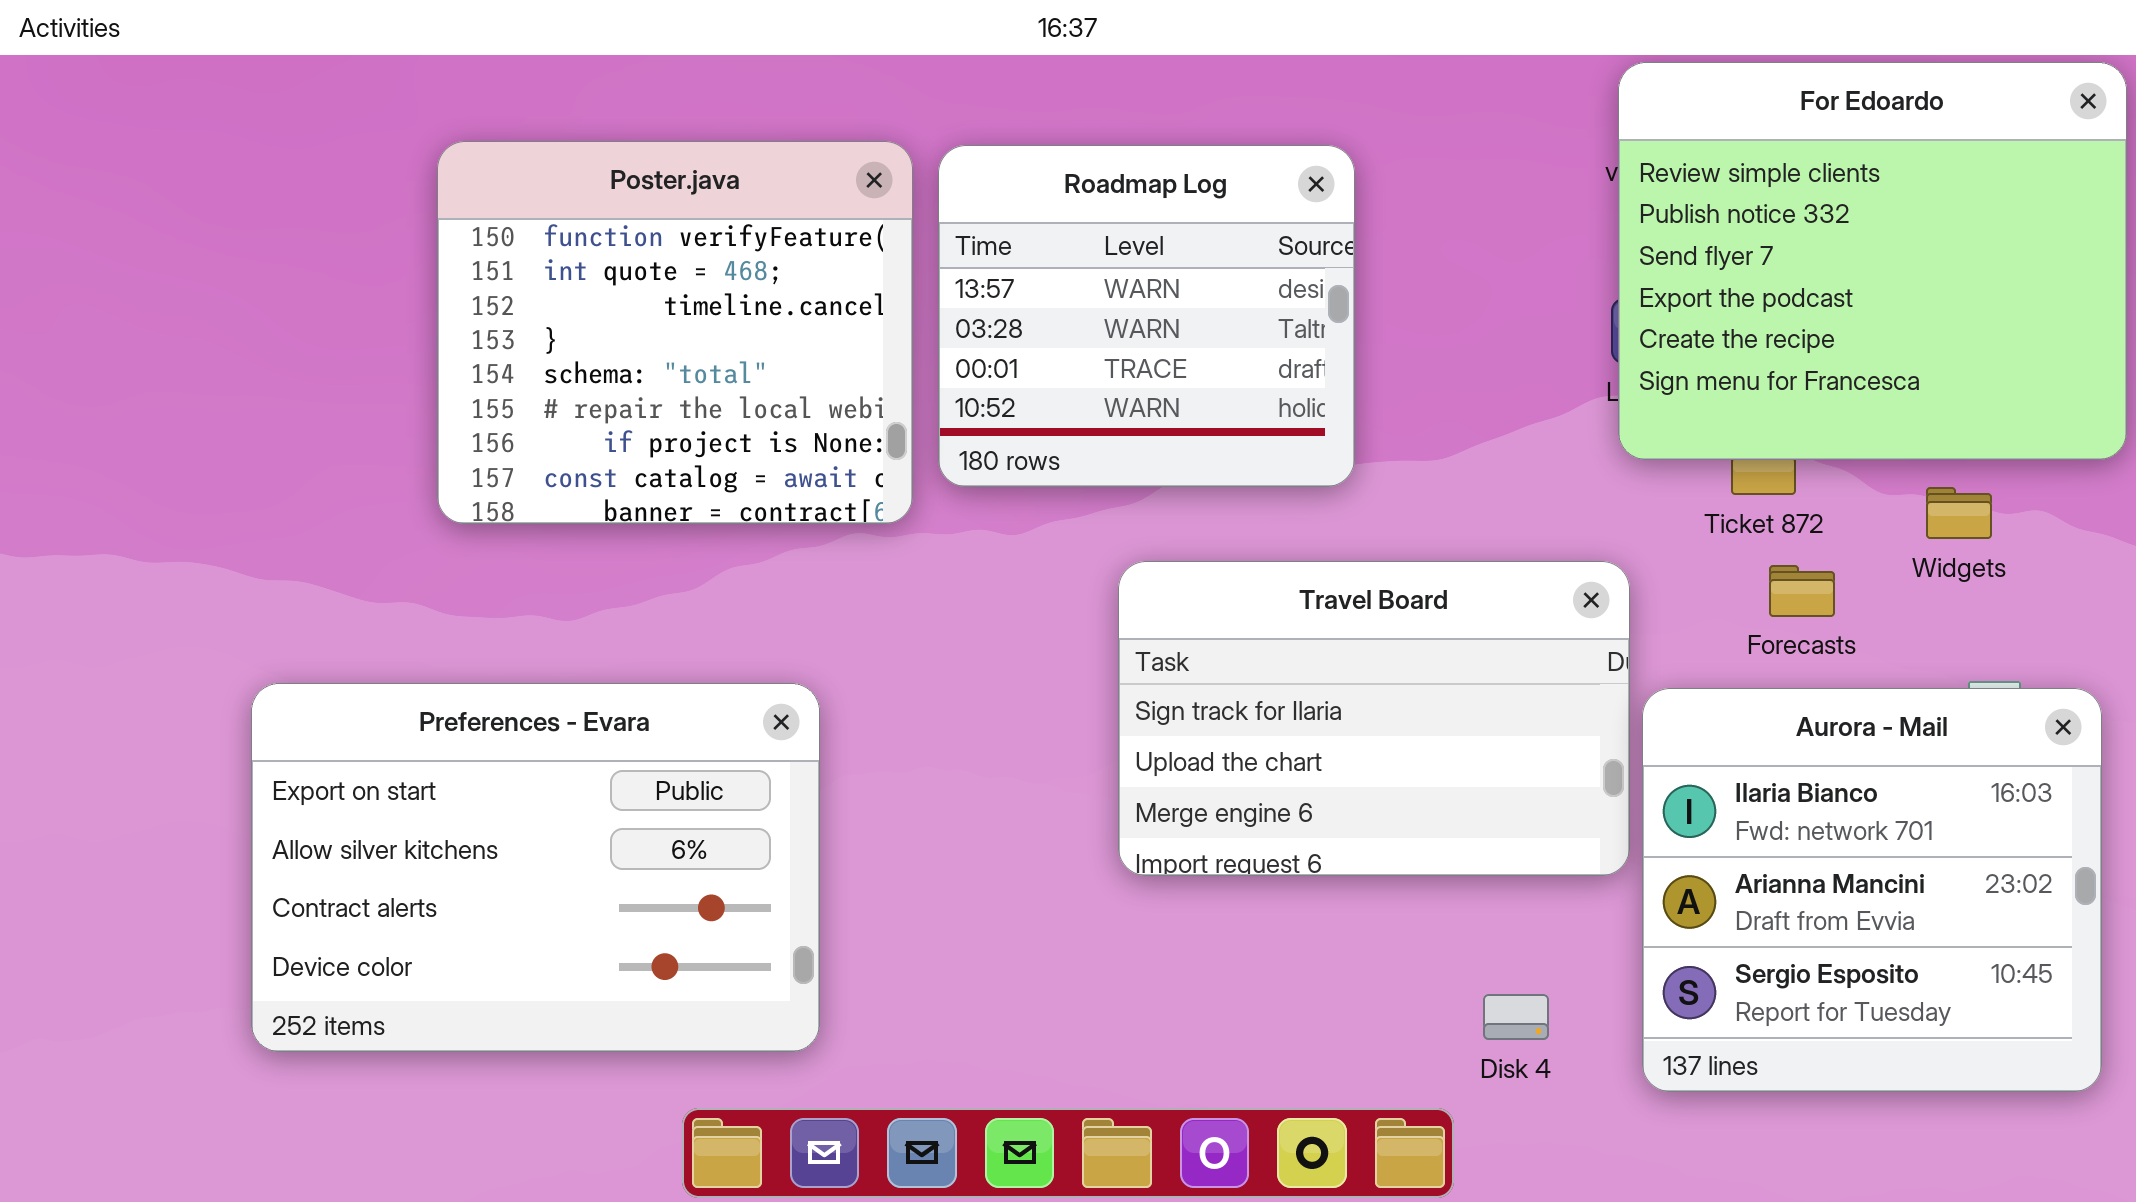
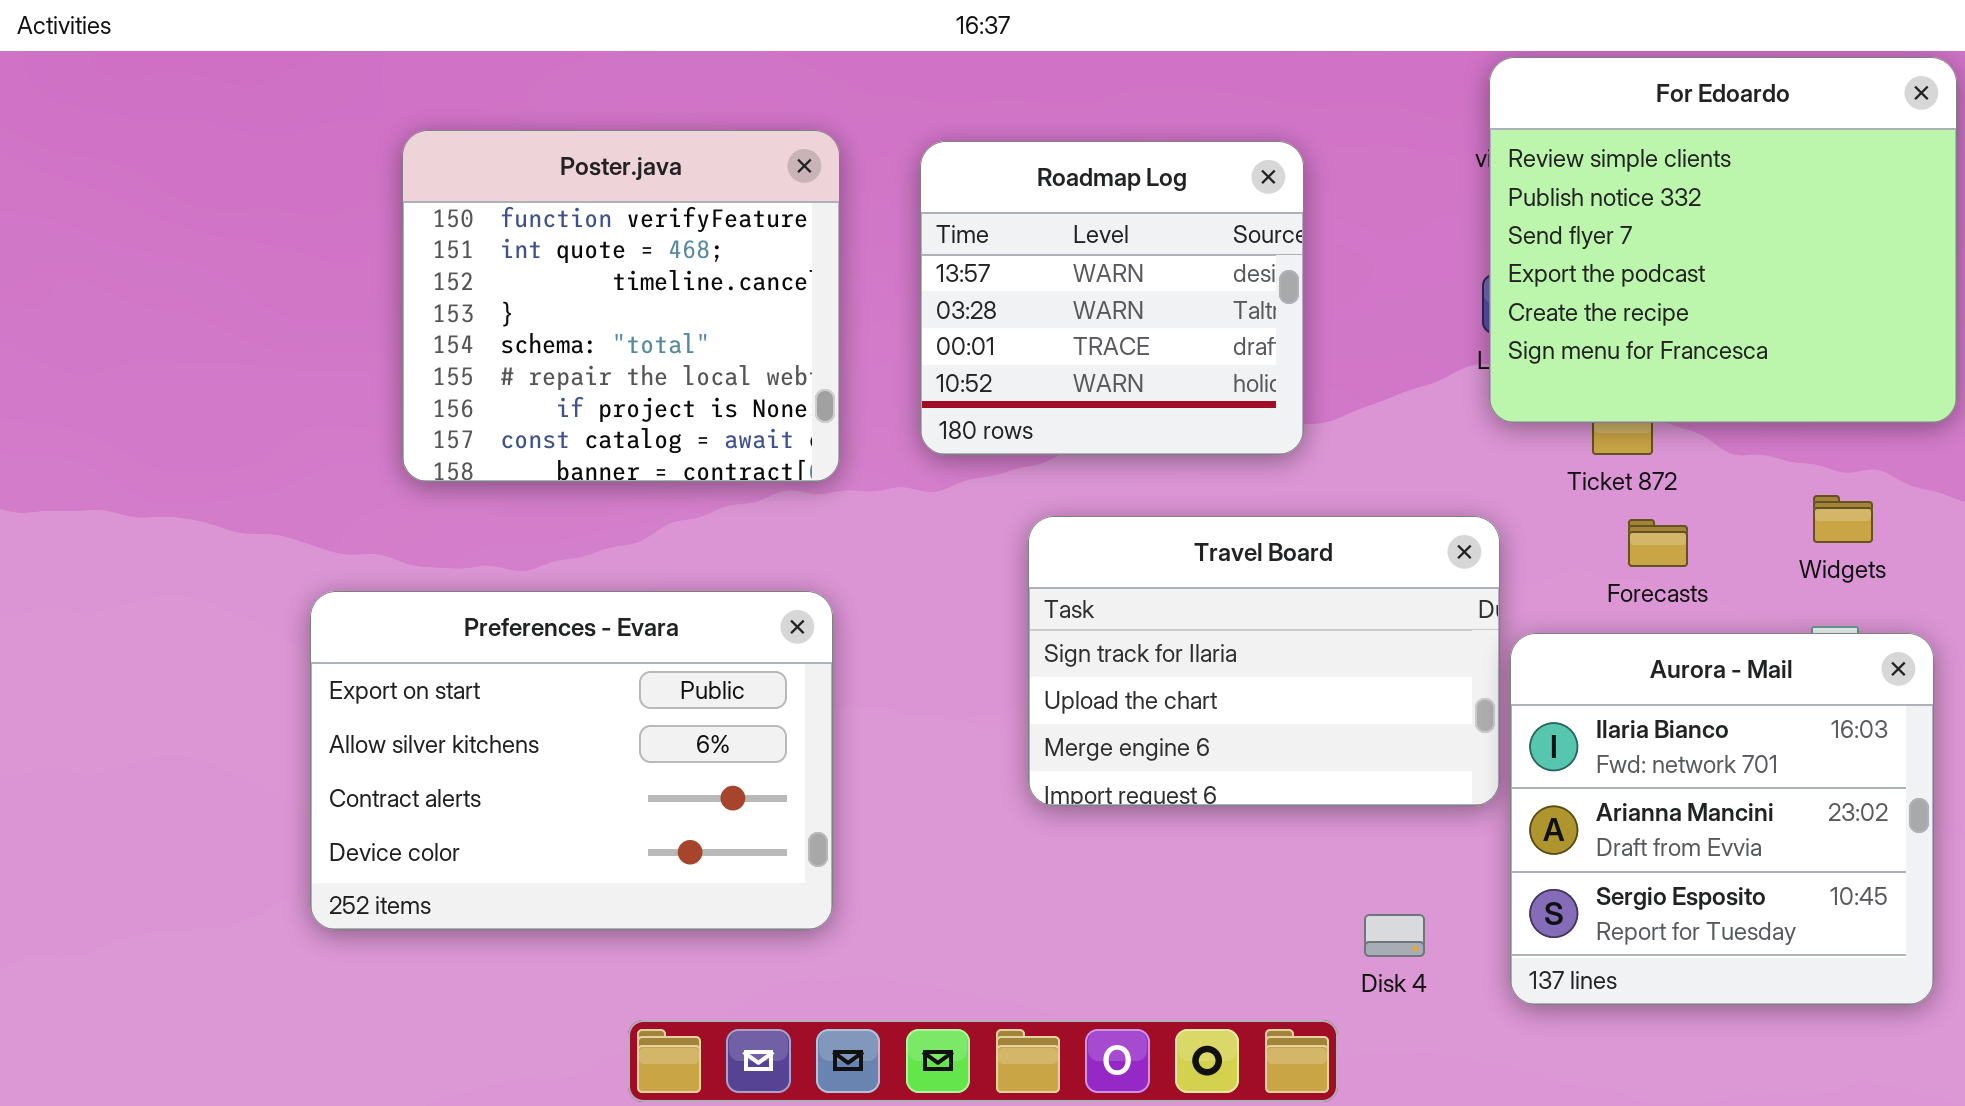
Roadmap Log: [938,145,1355,487] -> [920,141,1304,455], moved
Widgets: [1926,487,1992,539] -> [1813,495,1873,543], moved
Preferences - Evara: [251,683,820,1052] -> [310,591,833,930], moved

